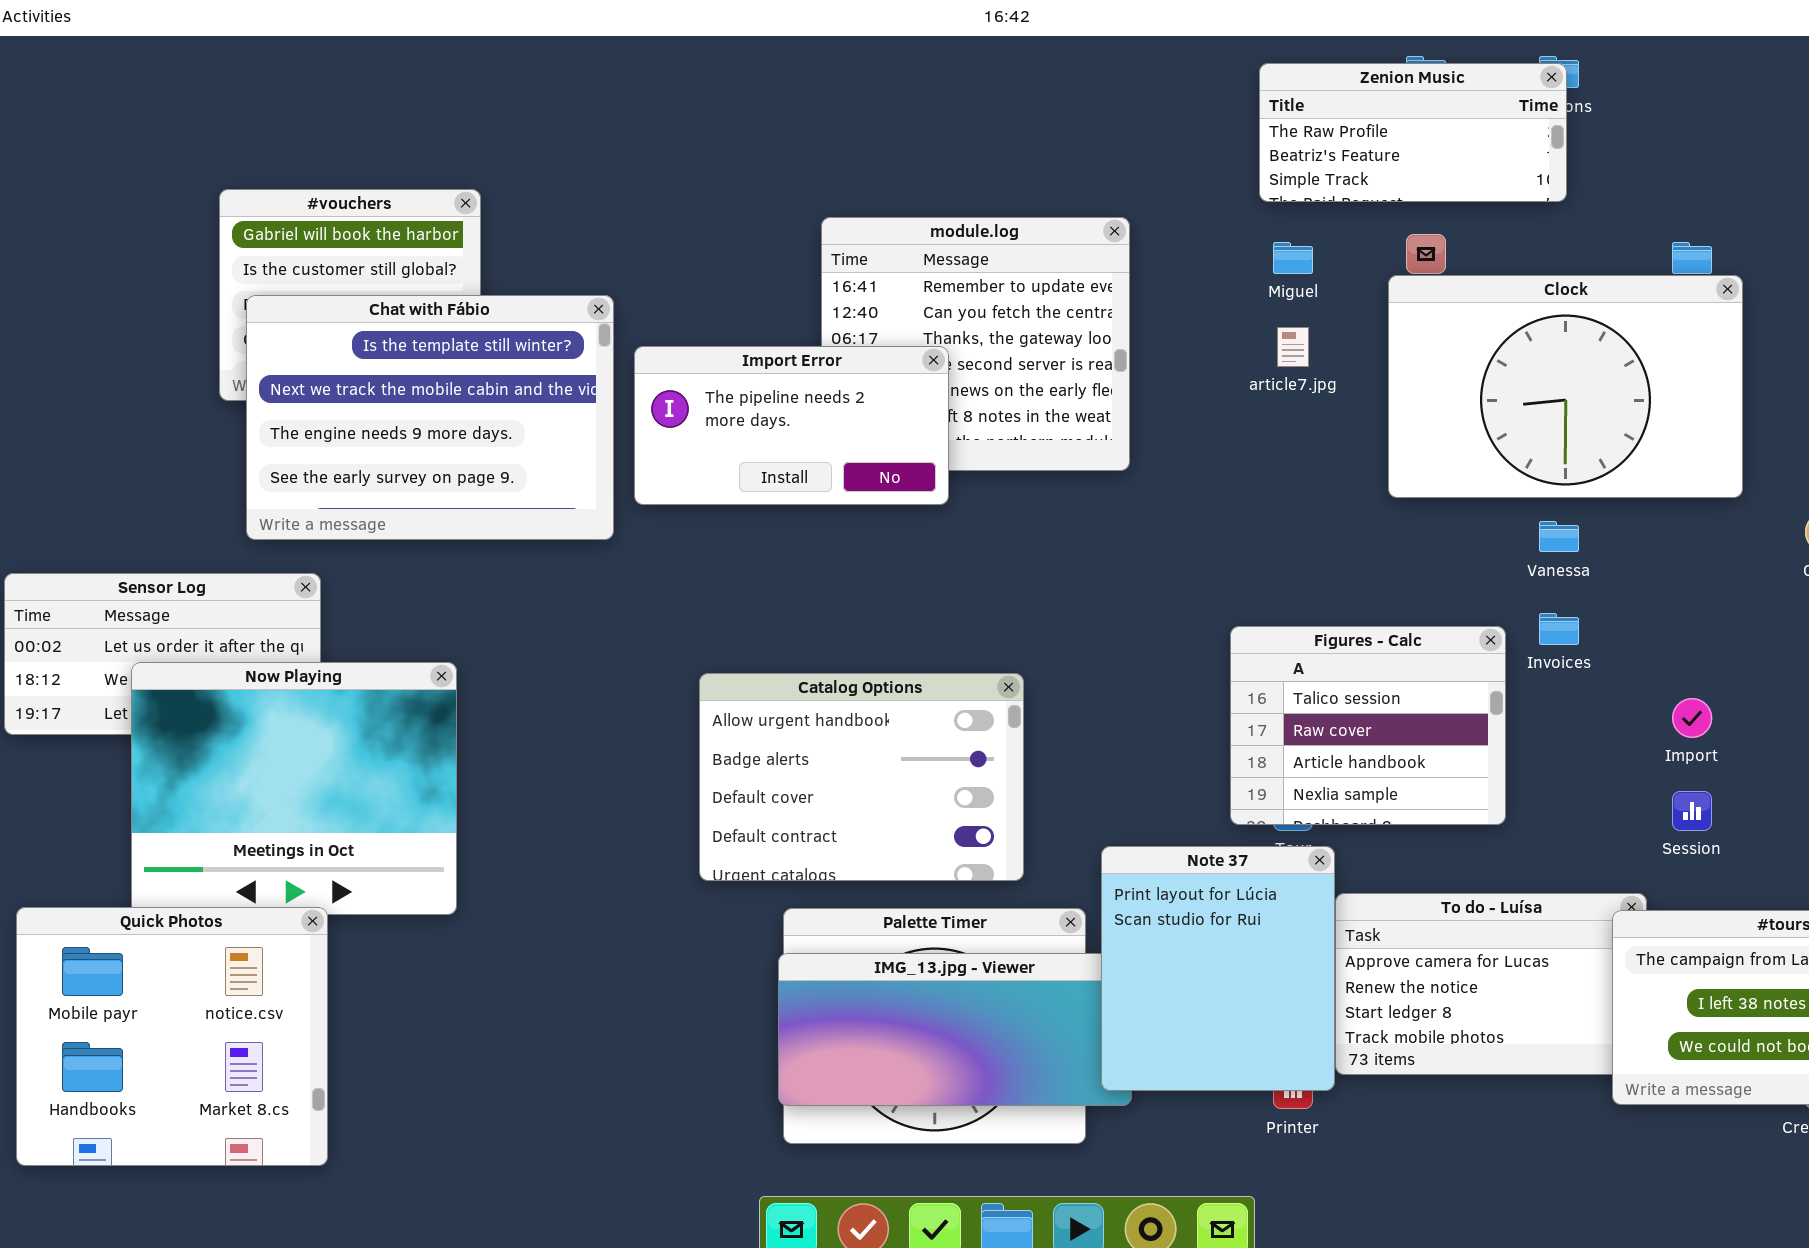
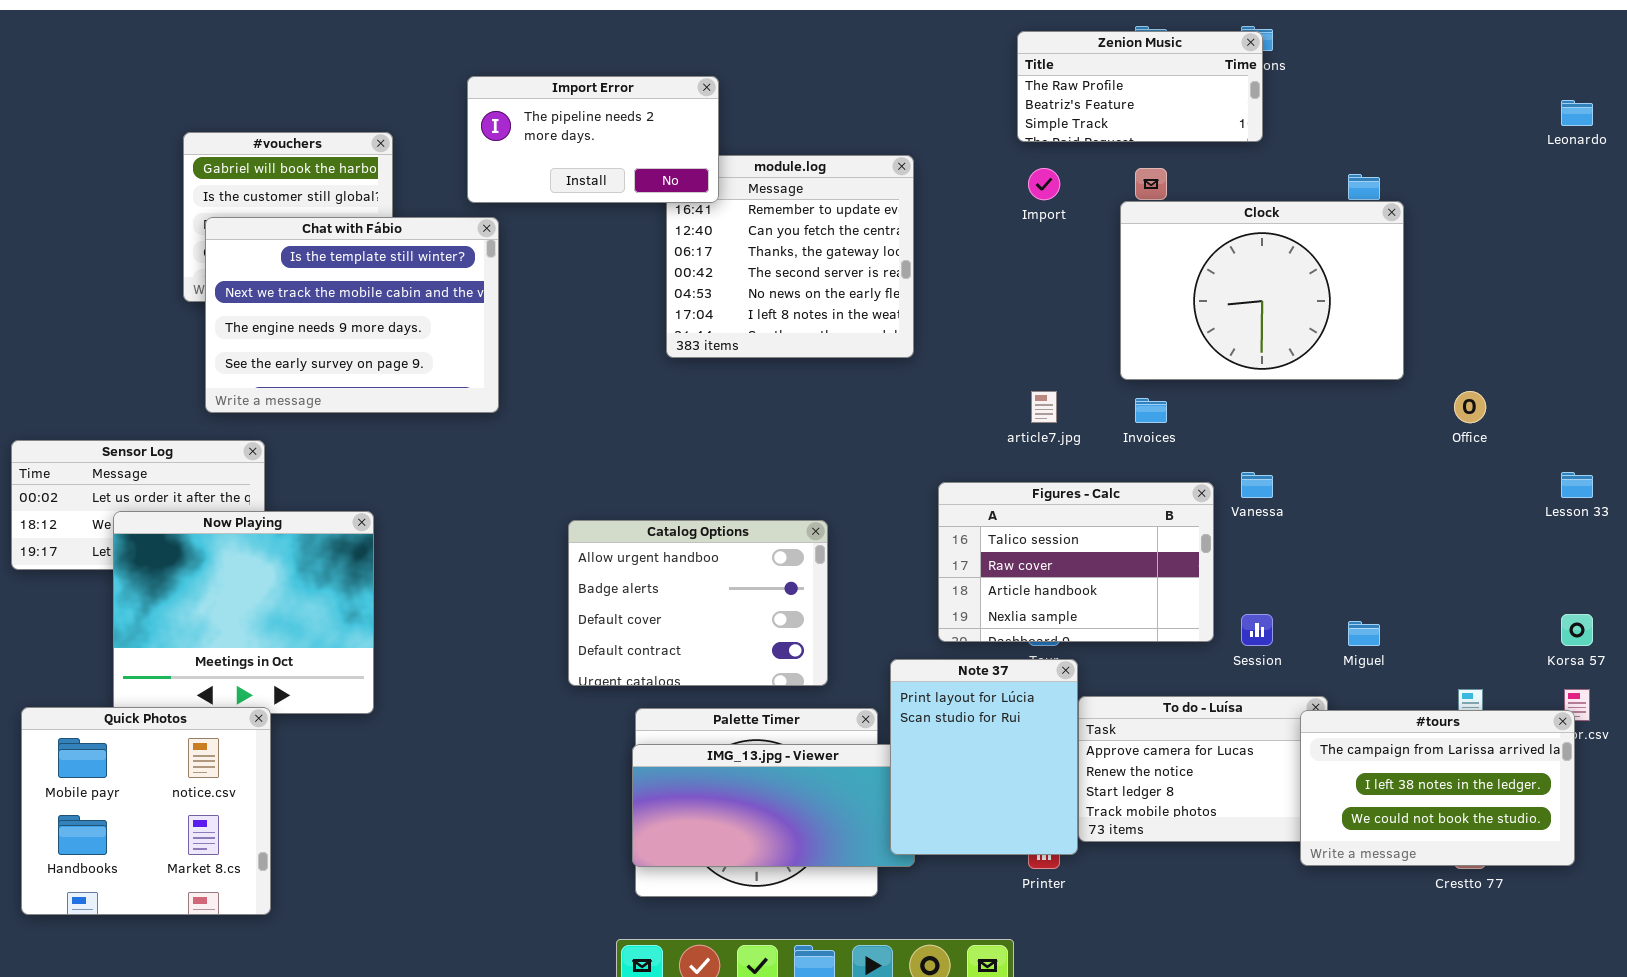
Miguel: [1273,242,1313,274] -> [1348,621,1380,646], moved
article7.jpg: [1277,327,1309,367] -> [1031,391,1057,423], moved
Import Error: [634,346,949,505] -> [467,76,719,203], moved
Vanessa: [1539,521,1579,552] -> [1241,472,1273,498], moved
Invoices: [1539,613,1579,645] -> [1135,398,1167,423], moved
Figures - Calc: [1230,626,1506,825] -> [938,482,1214,642], resized
Import: [1672,698,1712,738] -> [1028,168,1060,200], moved
Session: [1672,791,1712,831] -> [1241,614,1273,646], moved

